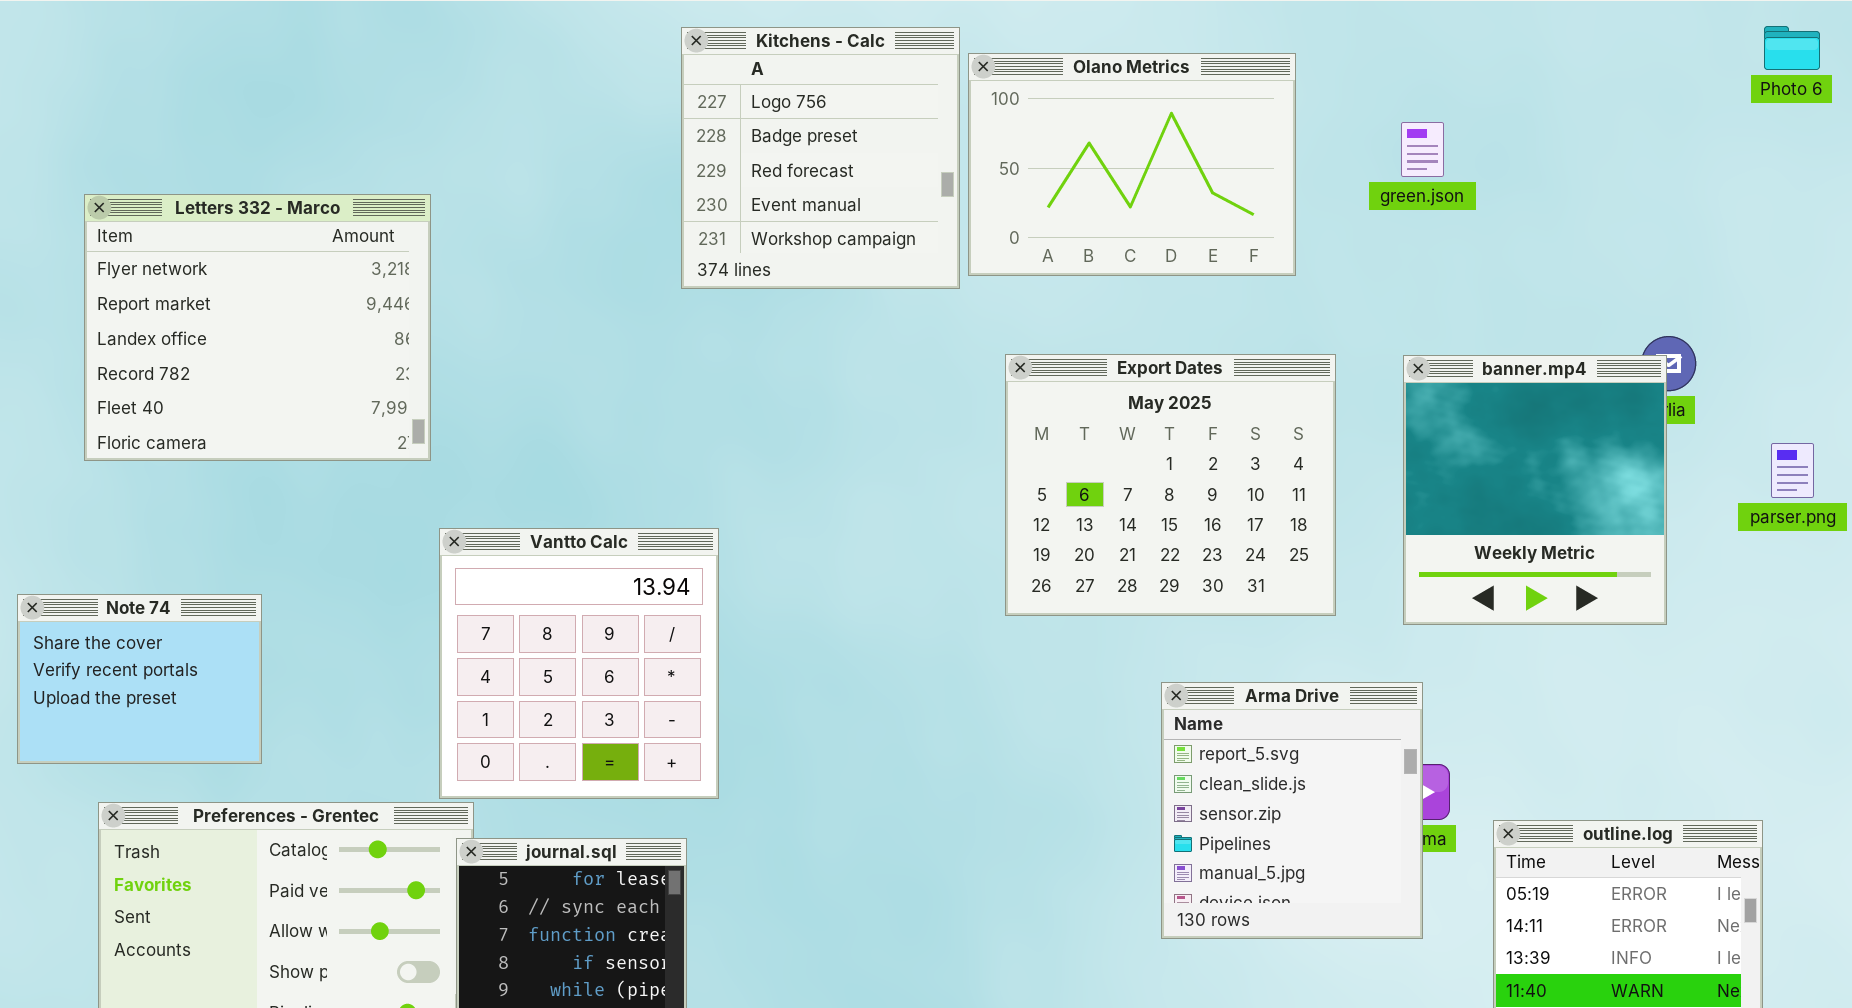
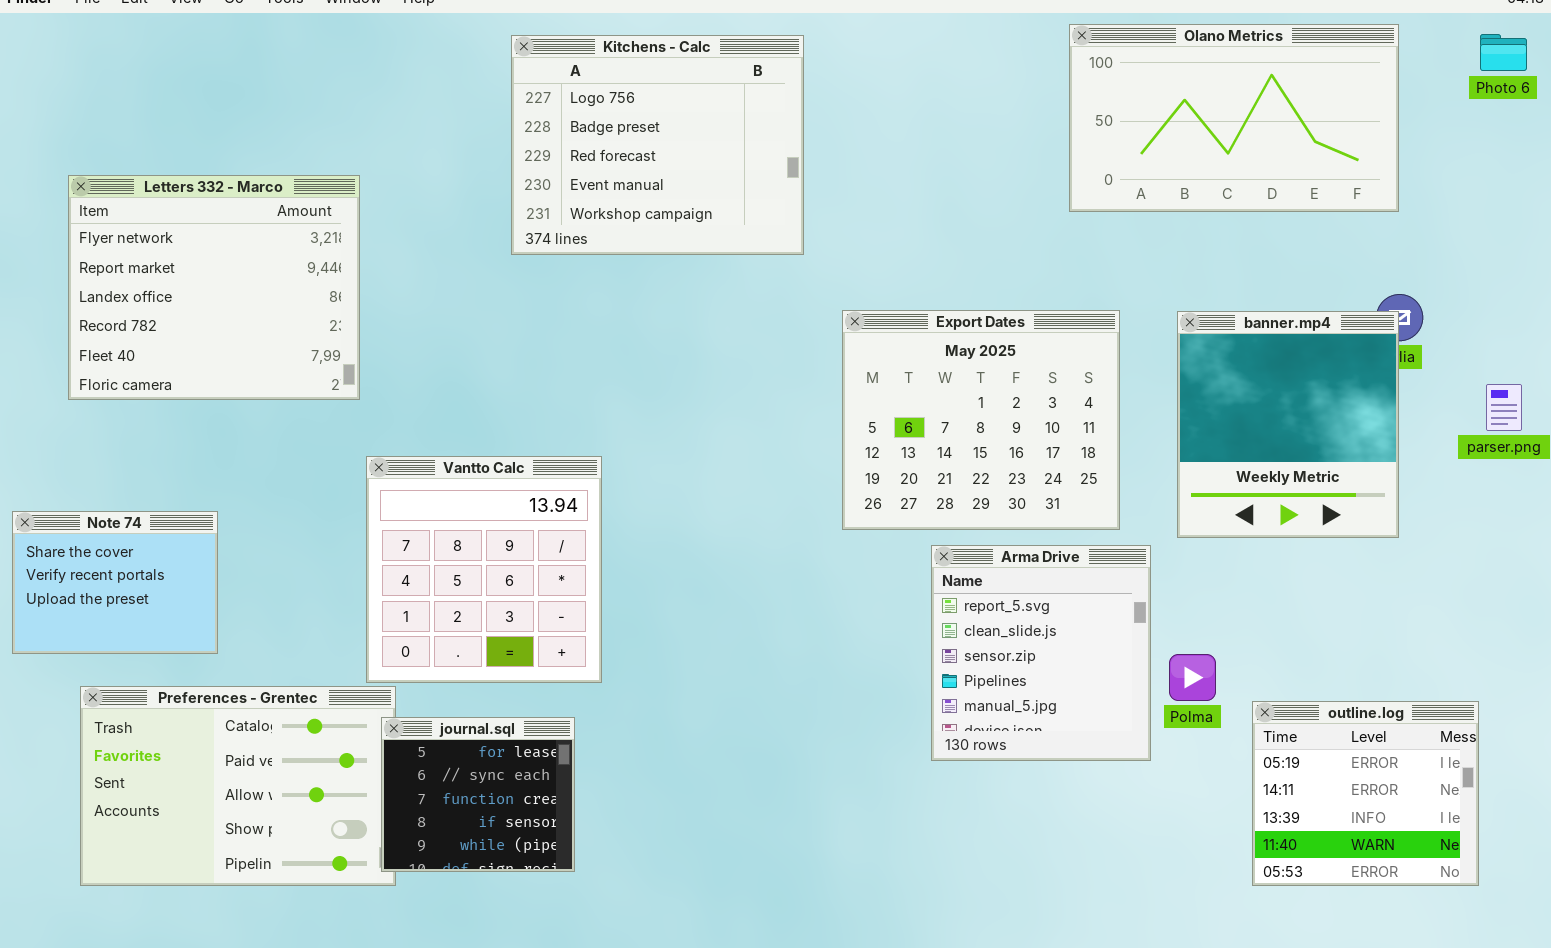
Kitchens - Calc: [681,27,960,289] -> [511,35,804,255], resized
Olano Metrics: [968,53,1296,276] -> [1069,24,1399,212], moved, resized
Arma Drive: [1161,682,1423,939] -> [931,545,1151,761], moved

